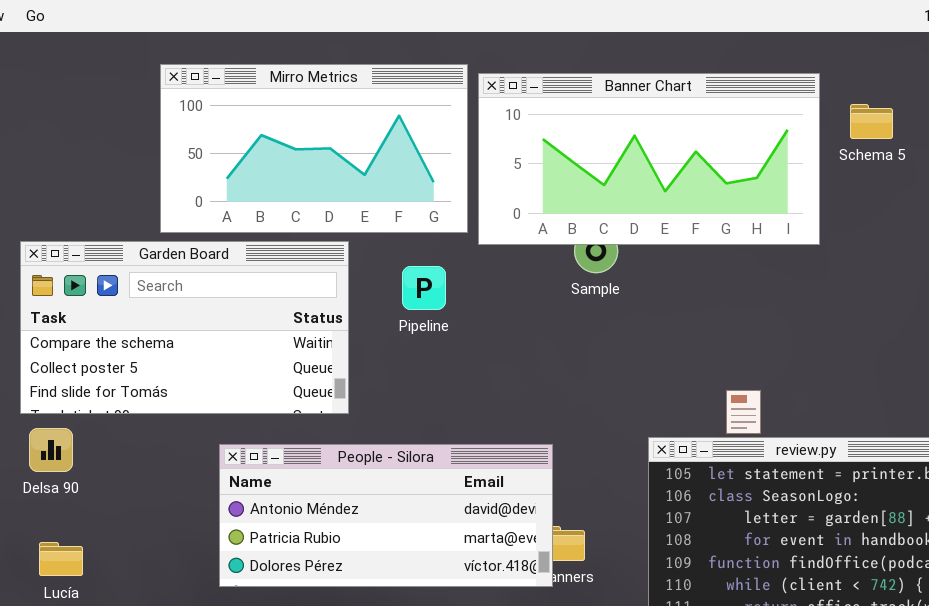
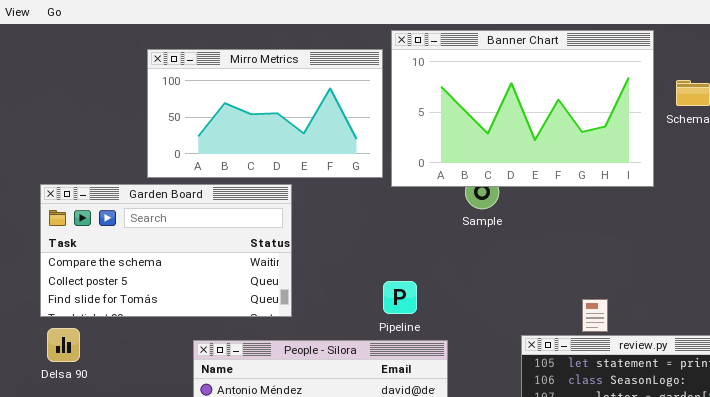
Banner Chart: [478,73,820,245] -> [391,30,654,187], resized
Pipeline: [402,266,446,310] -> [383,281,417,314], moved

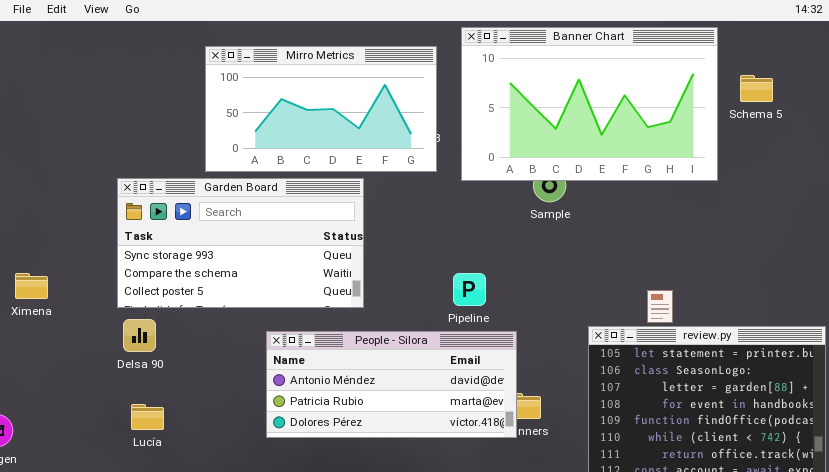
Mirro Metrics: [147,49,383,178] -> [205,46,437,172], moved
Garden Board: [40,184,292,317] -> [117,178,364,308], scrolled up 1 row

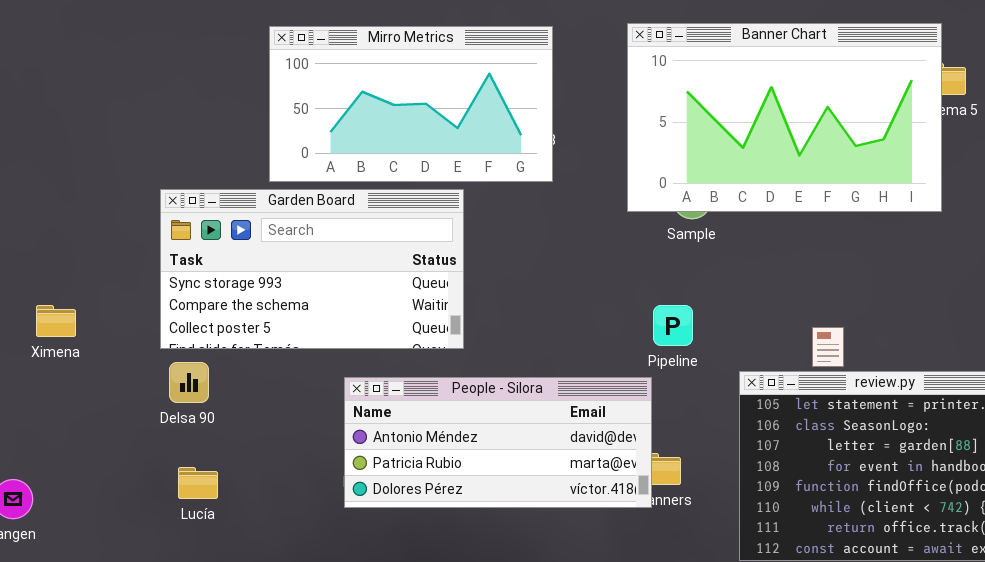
Banner Chart: [461,27,718,181] -> [627,23,942,212], moved
Pipeline: [453,273,486,306] -> [653,305,693,346], moved

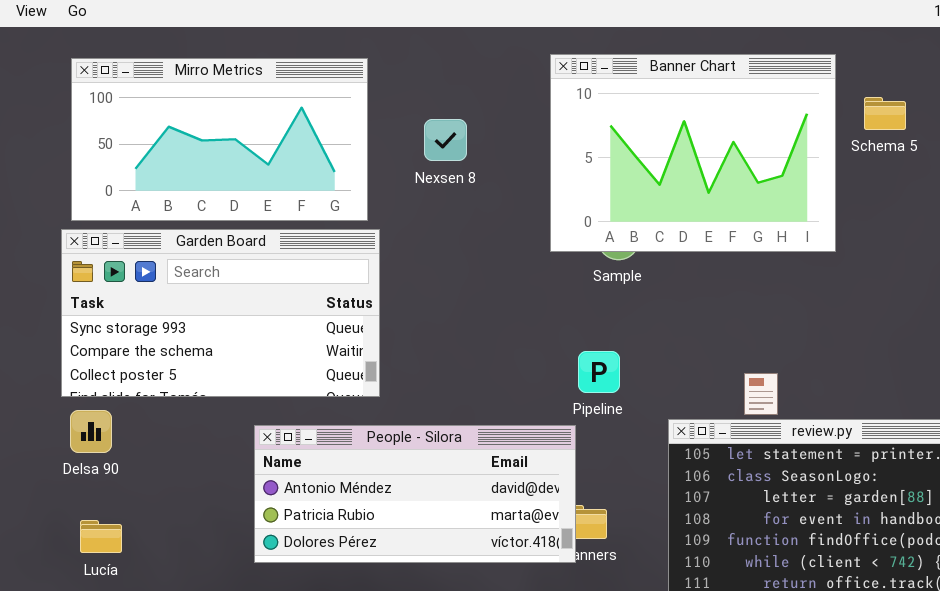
Banner Chart: [627,23,942,212] -> [550,54,836,252], resized
Mirro Metrics: [269,26,553,182] -> [71,58,368,221], moved

